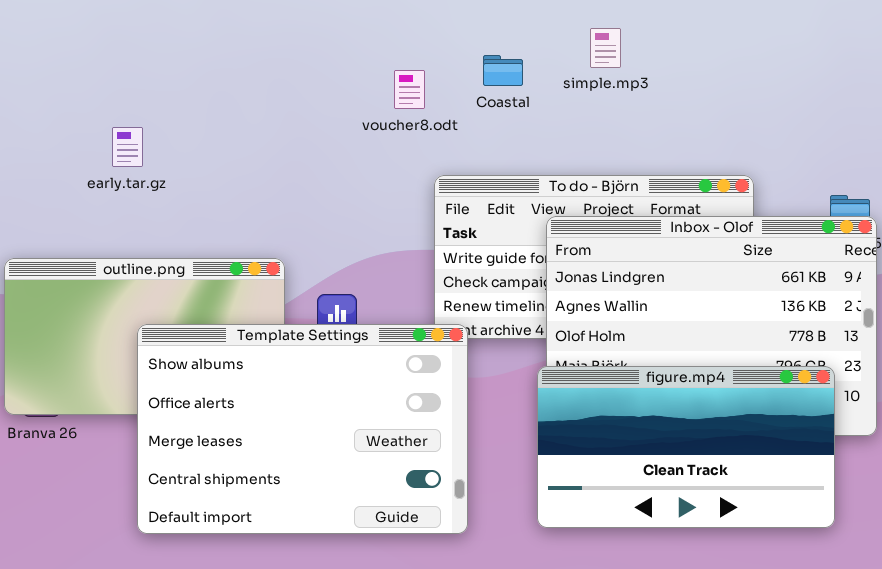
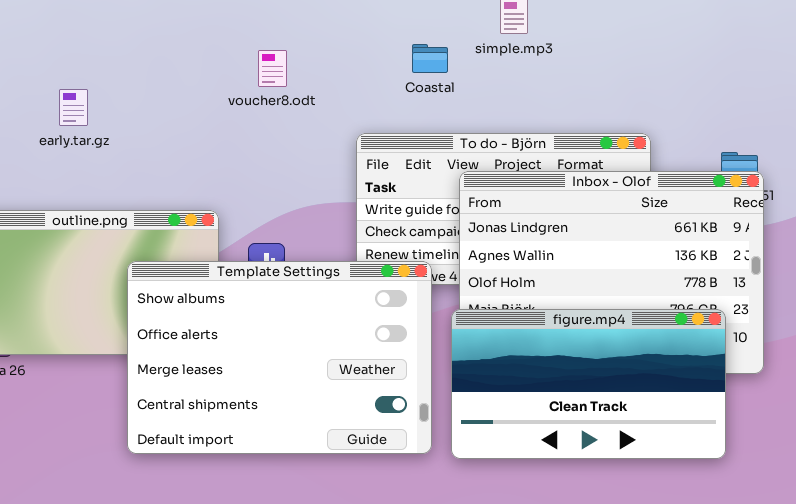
Coastal: [483,55,523,86] -> [412,44,448,73], moved
voucher8.odt: [394,70,425,109] -> [258,50,287,87], moved
Template Settings: [137,324,468,534] -> [127,261,432,454], moved

